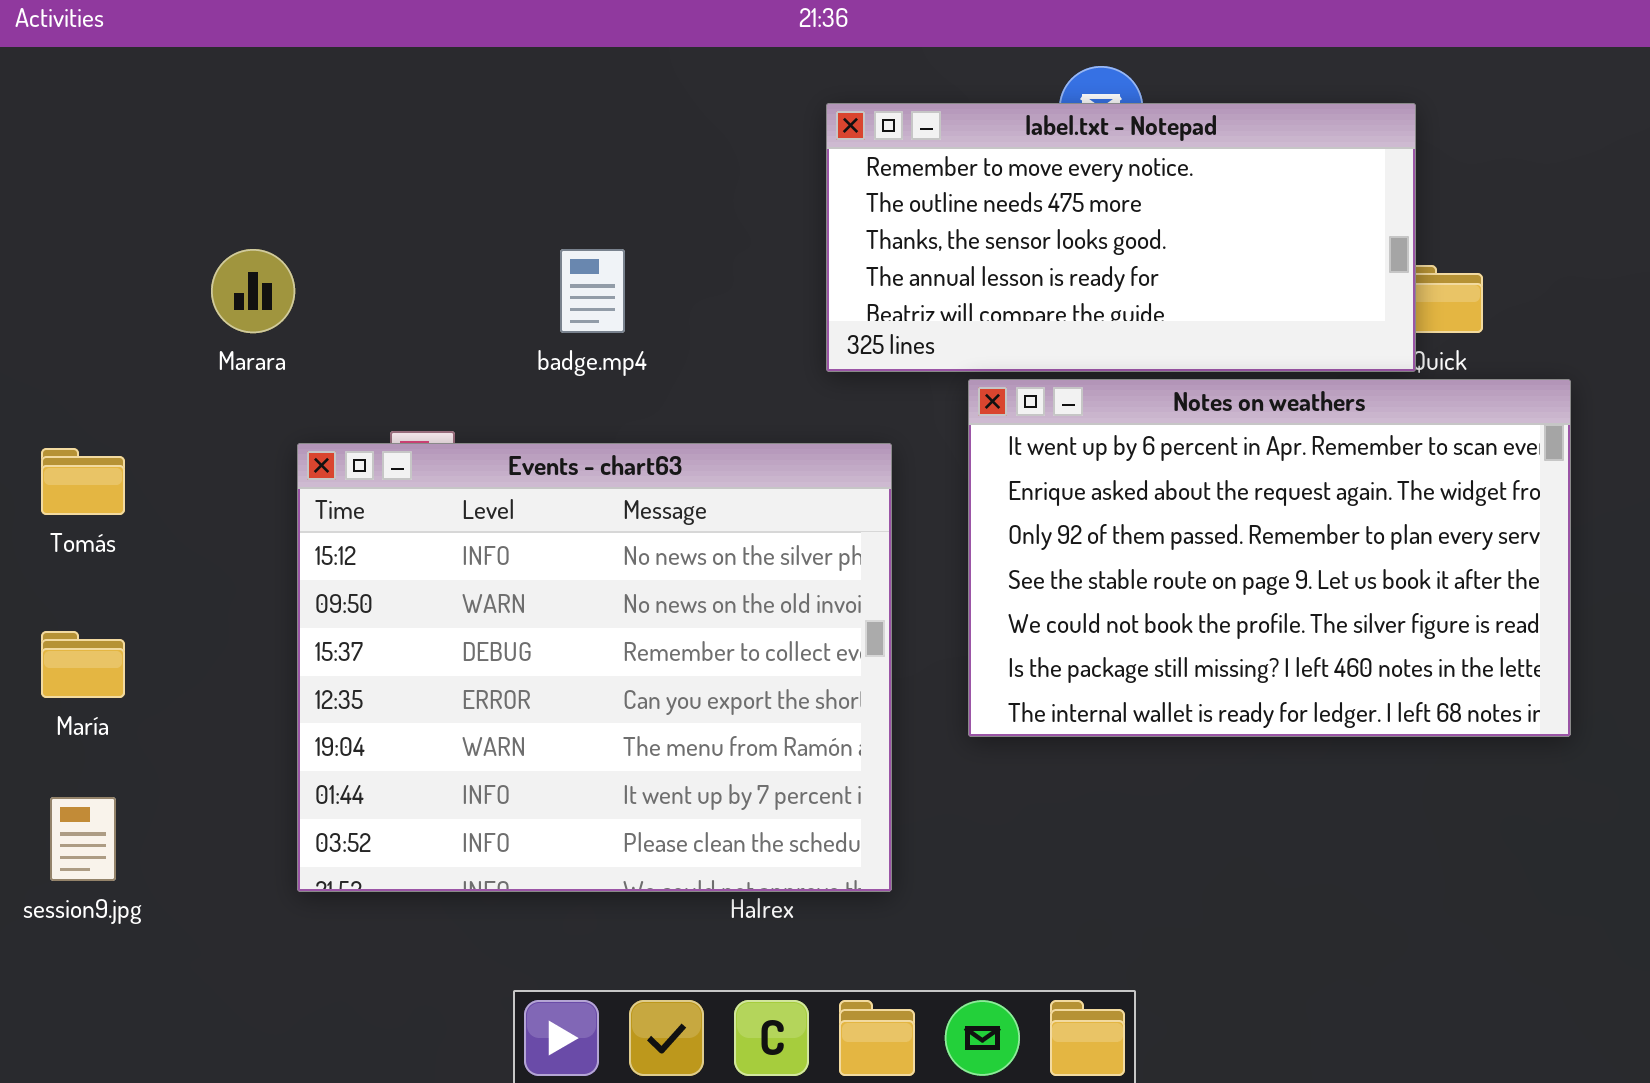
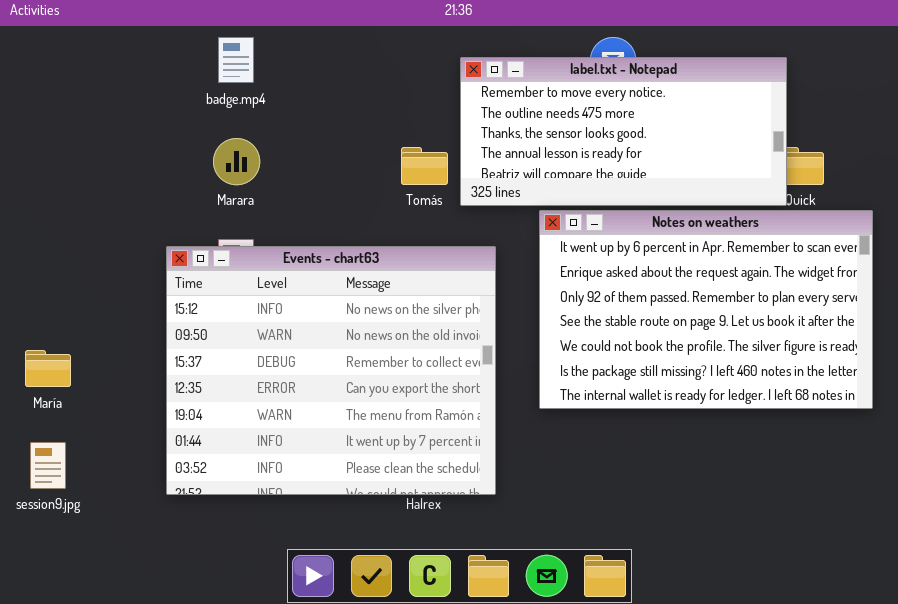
Marara: [211,249,295,333] -> [213,138,260,185], moved
badge.mp4: [560,249,625,333] -> [218,37,254,83], moved
Tomás: [41,448,125,515] -> [401,147,448,185], moved

